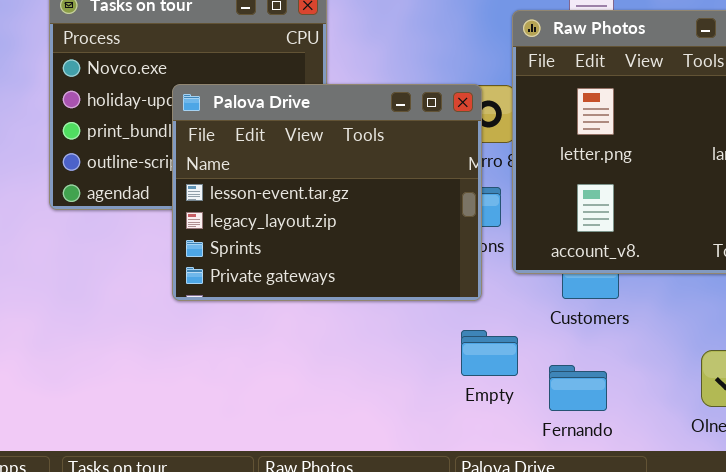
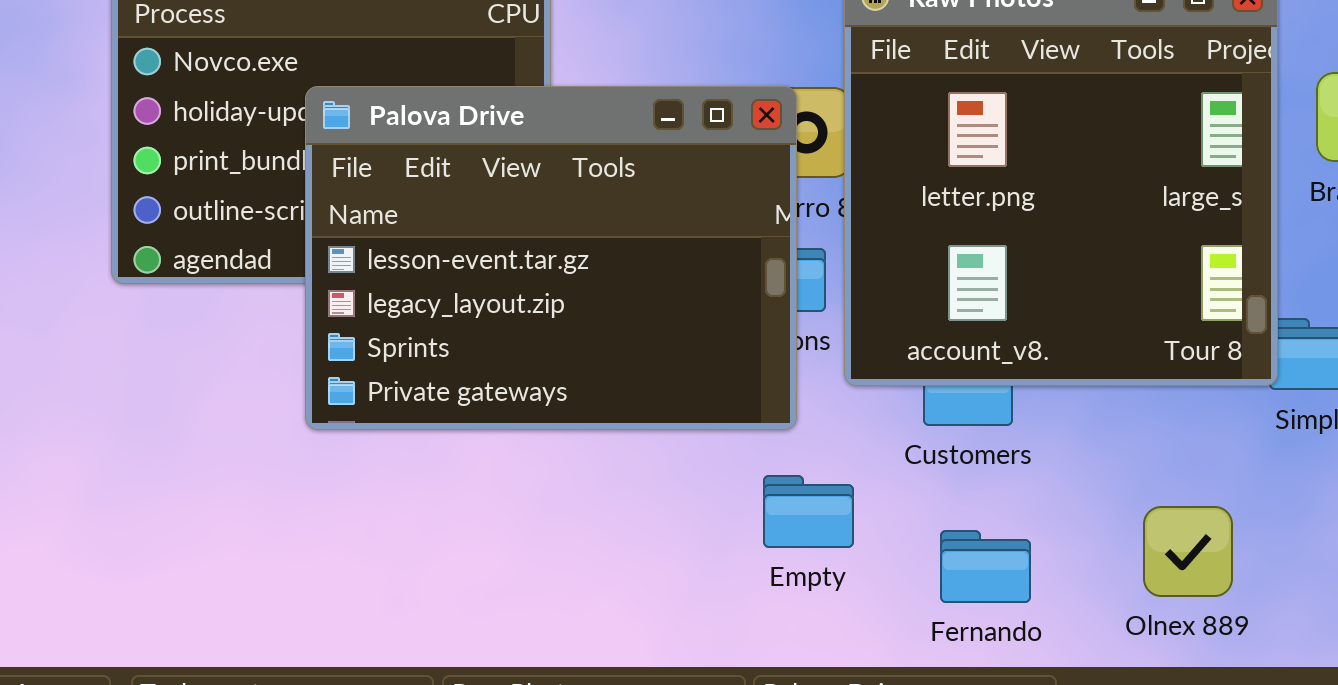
Fernando: [549,365,607,411] -> [940,530,1031,603], moved

